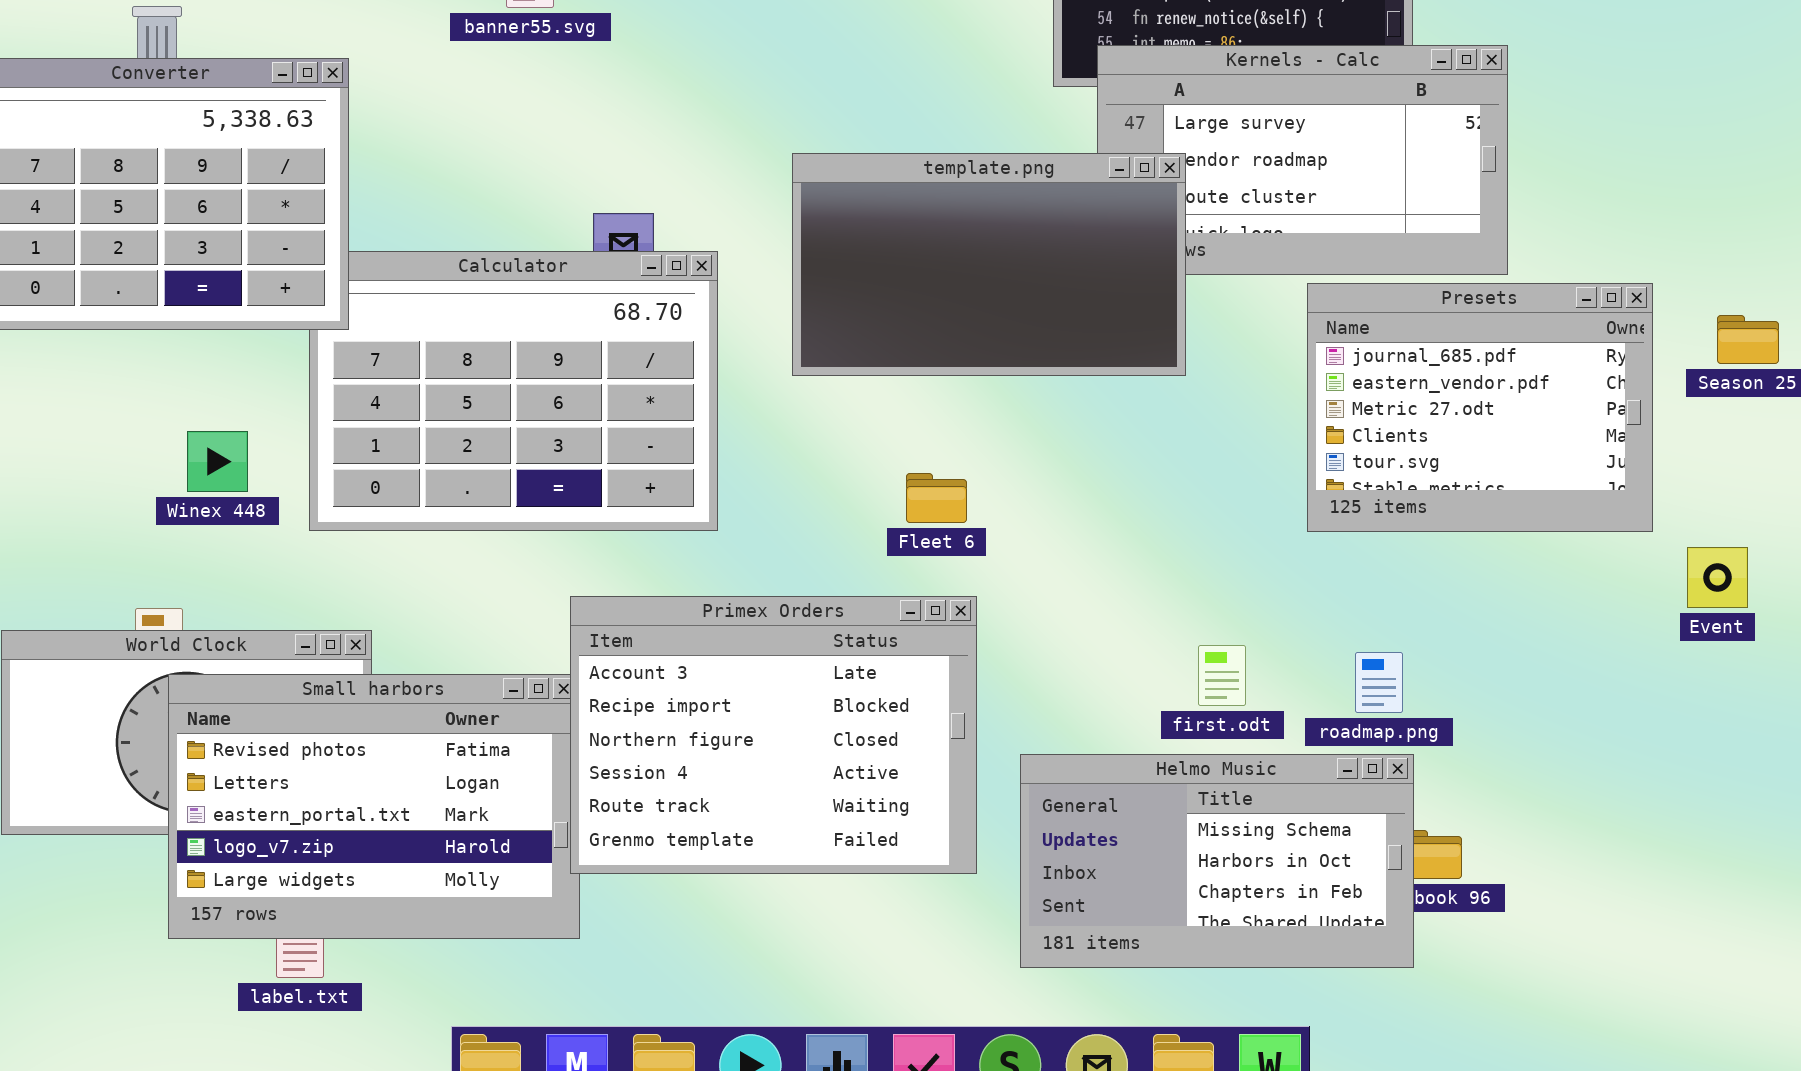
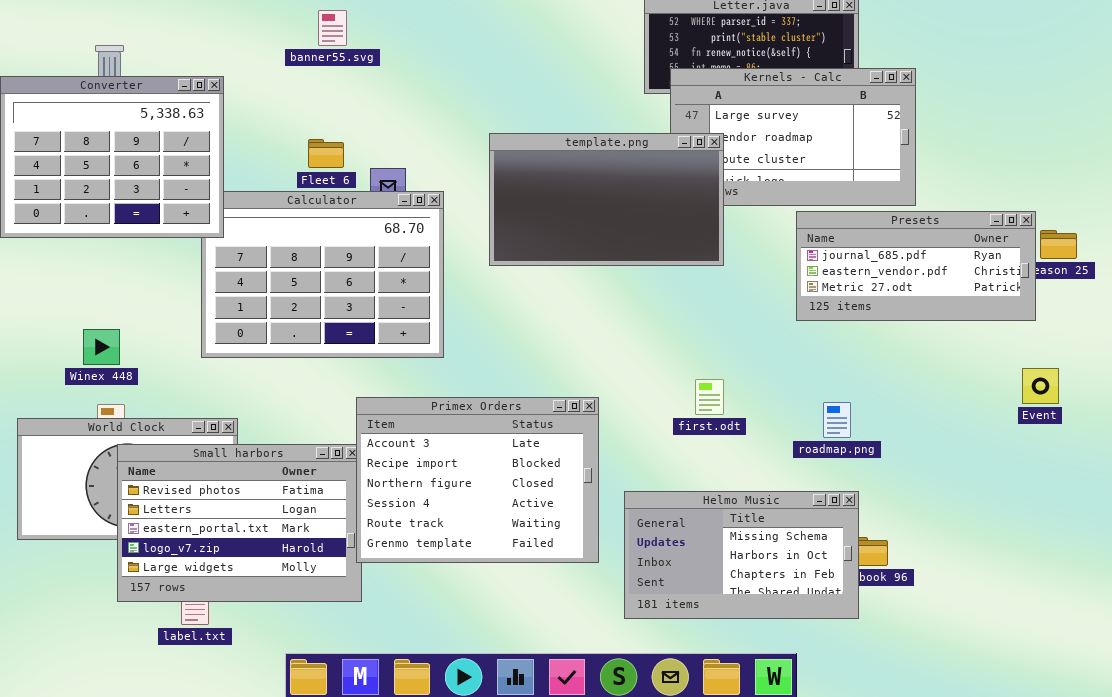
Presets: [1307,283,1653,532] -> [796,211,1036,321], resized
Winex 448: [187,431,248,492] -> [83,329,120,365], moved
Fleet 6: [906,473,967,523] -> [308,139,344,168], moved
first.odt: [1198,645,1246,706] -> [695,379,724,415], moved
roadmap.png: [1355,652,1403,713] -> [823,402,851,438], moved

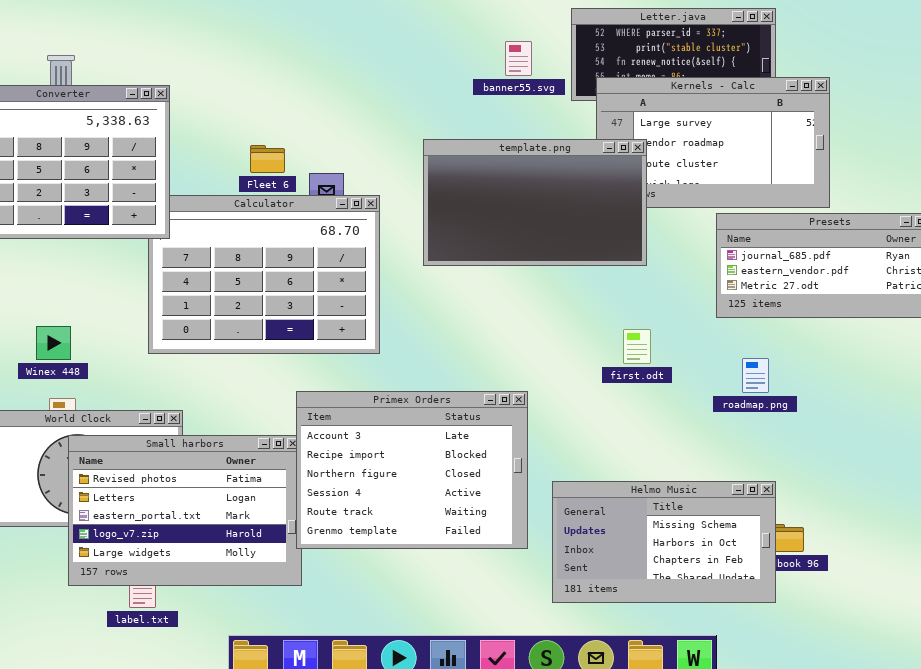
banner55.svg: [318,10,347,46] -> [505,41,532,76], moved
first.odt: [695,379,724,415] -> [623,329,651,364], moved
roadmap.png: [823,402,851,438] -> [742,358,769,393], moved

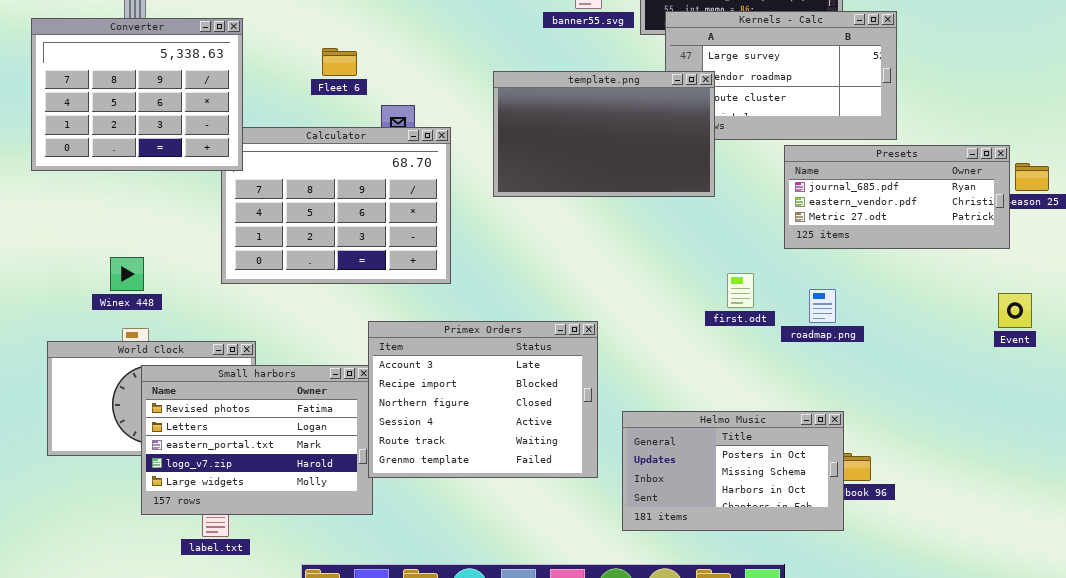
Fleet 6: [250,145,285,173] -> [322,48,357,76], moved
first.odt: [623,329,651,364] -> [727,273,754,308], moved
Helmo Music: [552,481,776,603] -> [622,411,844,531], scrolled up 1 row

